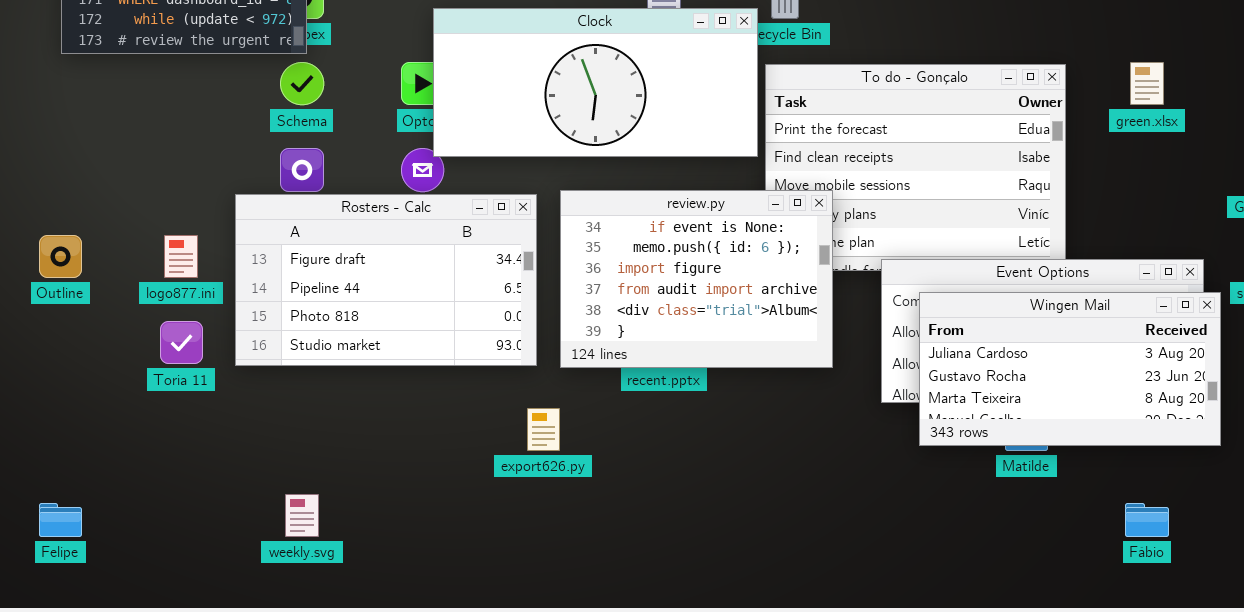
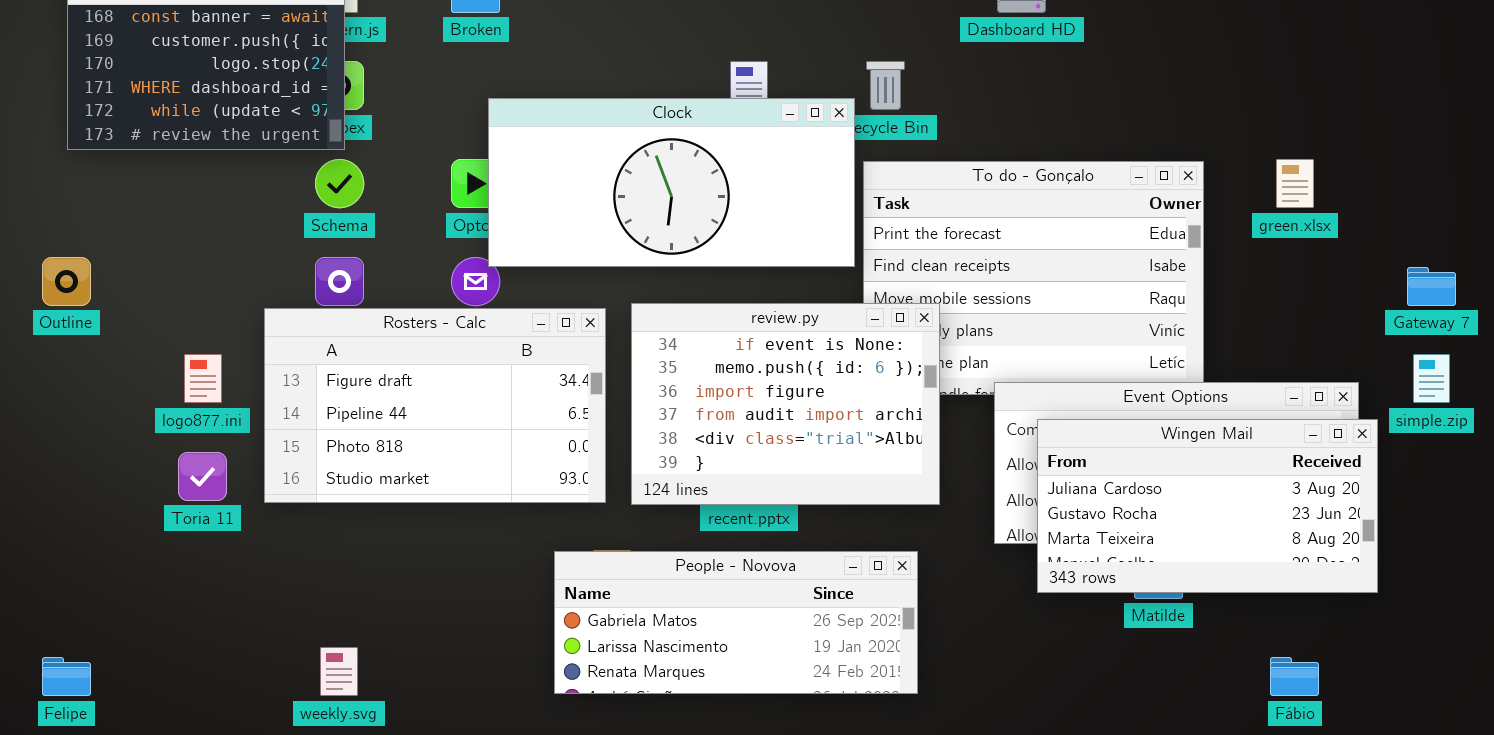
Outline: [39,235,82,278] -> [42,257,91,306], moved
People - Novova: none -> [554,551,918,694], opened

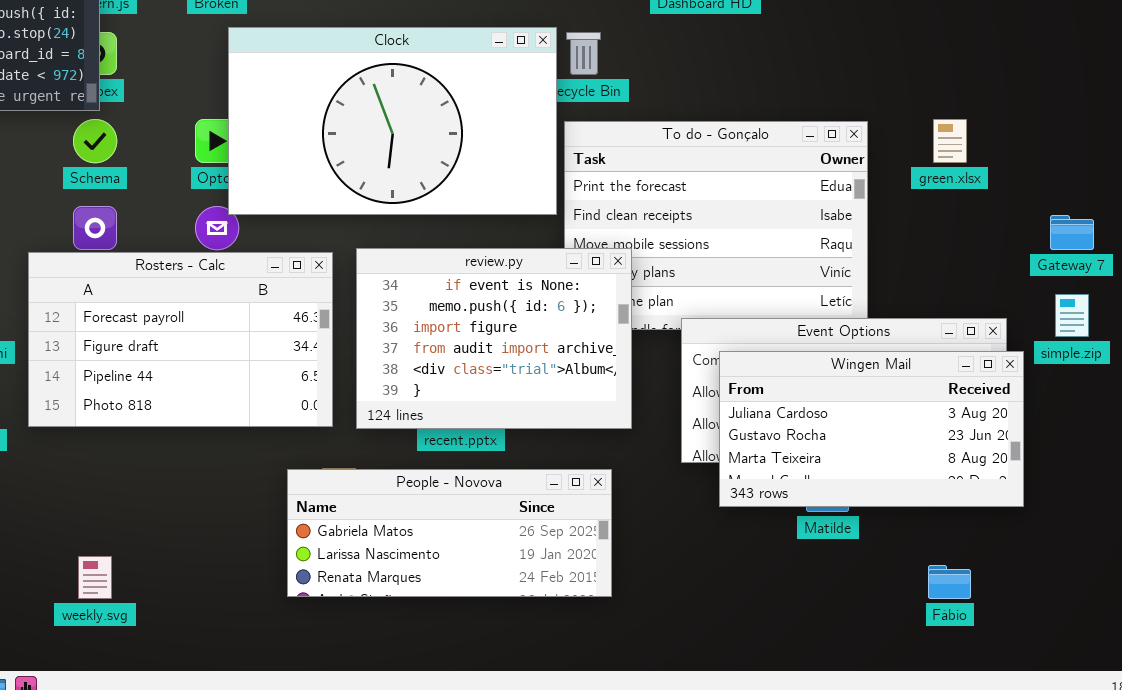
Clock: [488,98,855,267] -> [228,27,557,215], resized
Rosters - Calc: [264,308,606,503] -> [28,252,333,427], scrolled up 1 row

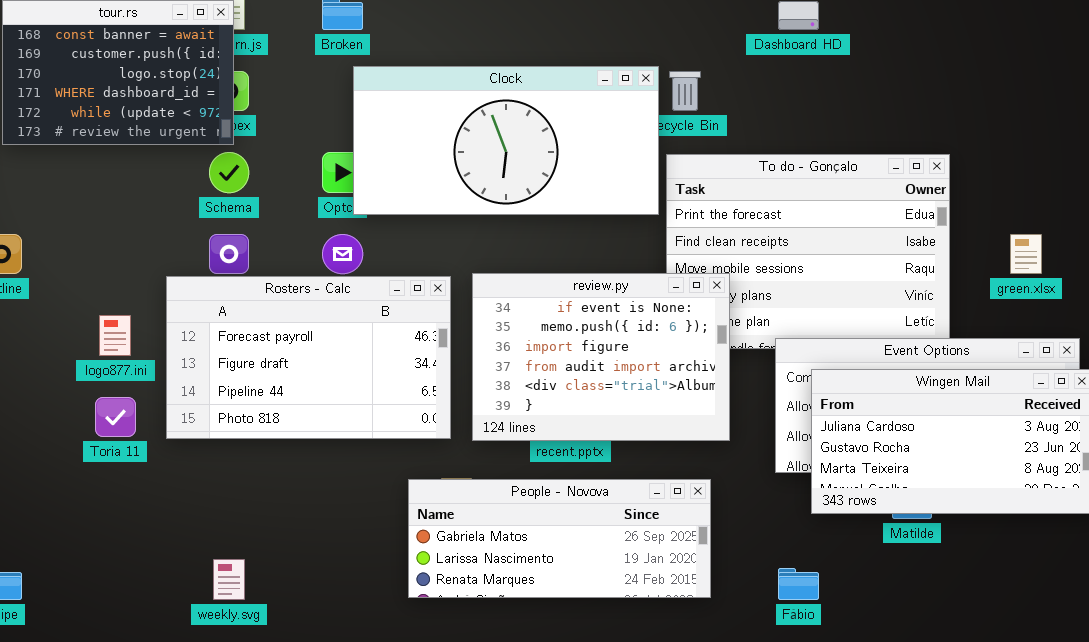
Clock: [228,27,557,215] -> [353,66,659,215], resized
green.xlsx: [933,119,967,163] -> [1010,234,1042,274], moved
Fábio: [928,565,971,599] -> [778,568,819,600], moved

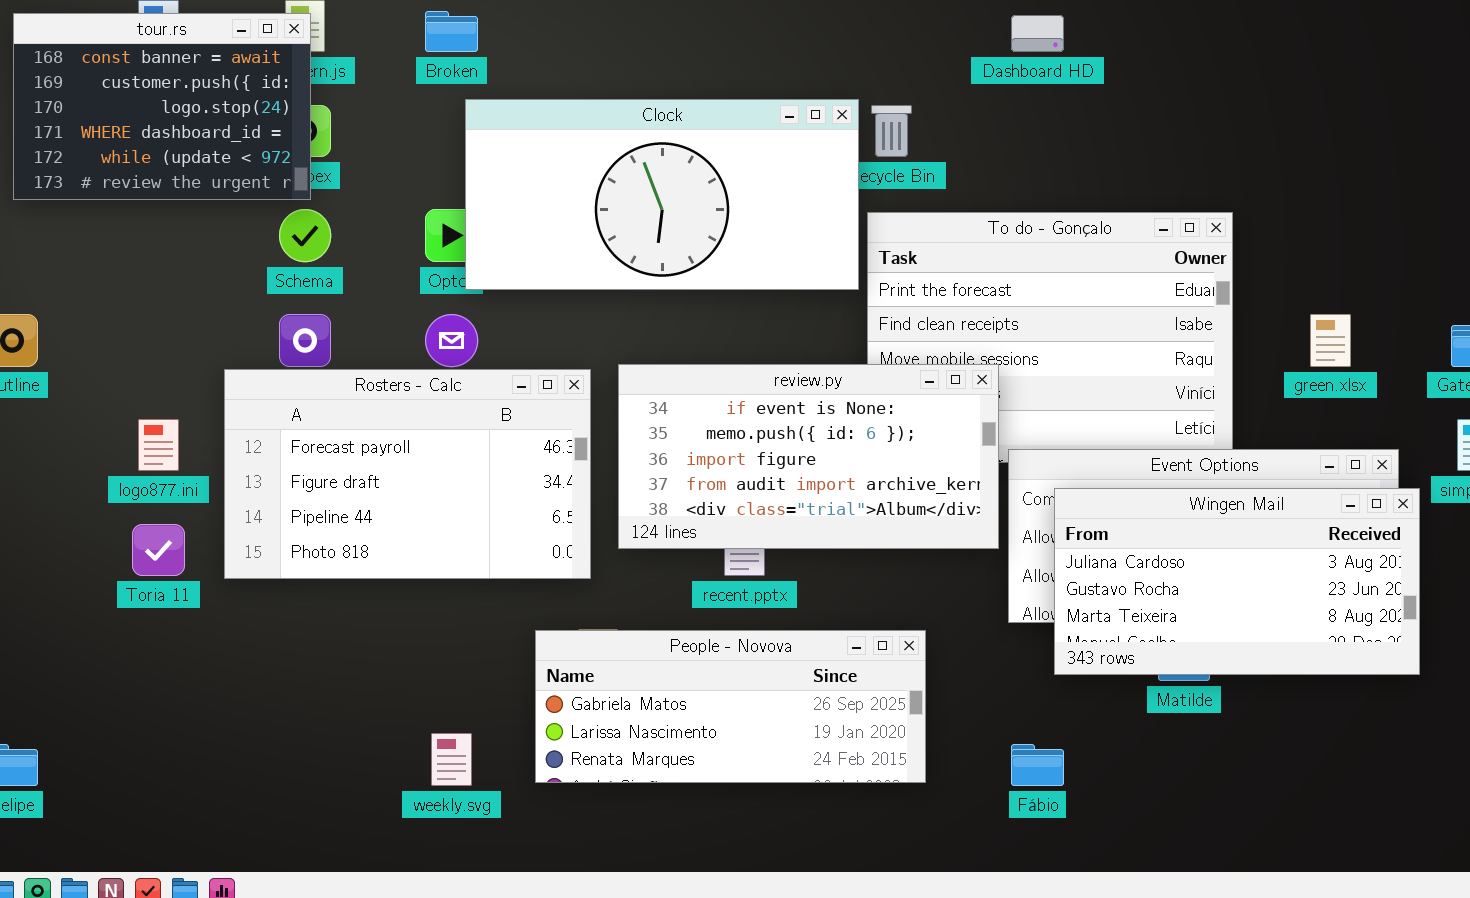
review.py: [472,273,730,441] -> [618,364,999,549], resized
weekly.svg: [213,559,245,600] -> [431,733,472,786], moved

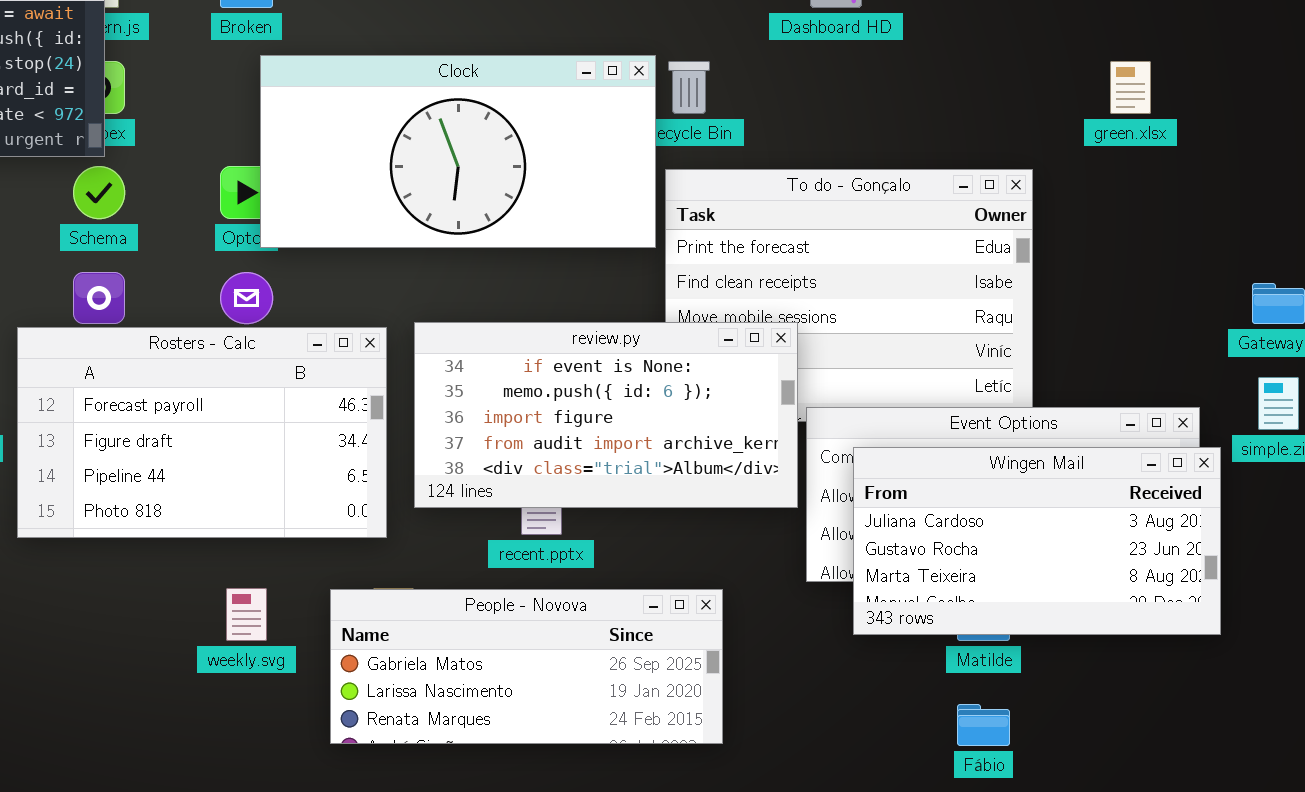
green.xlsx: [1310,314,1351,367] -> [1110,61,1151,114], moved
weekly.svg: [431,733,472,786] -> [226,588,267,641], moved
Fábio: [1011,744,1064,786] -> [957,704,1010,746], moved

